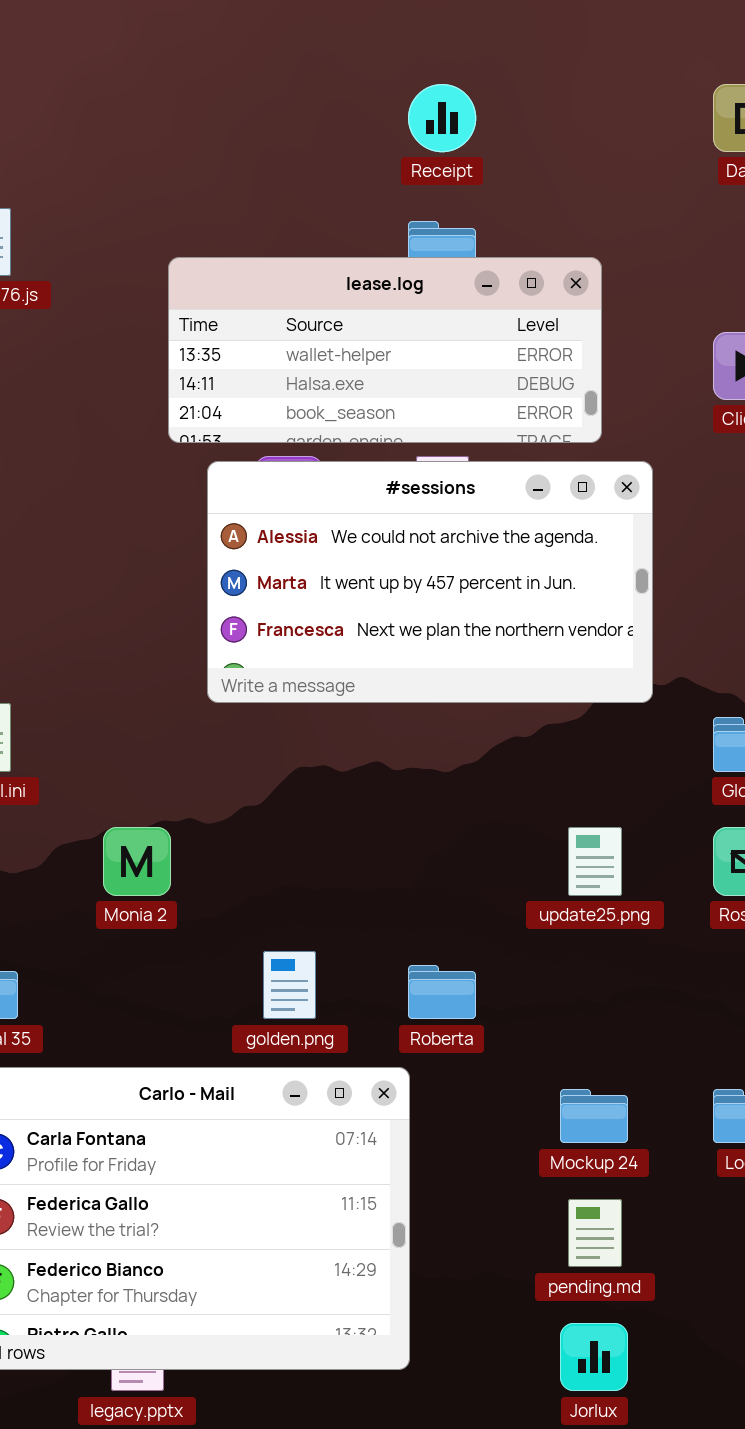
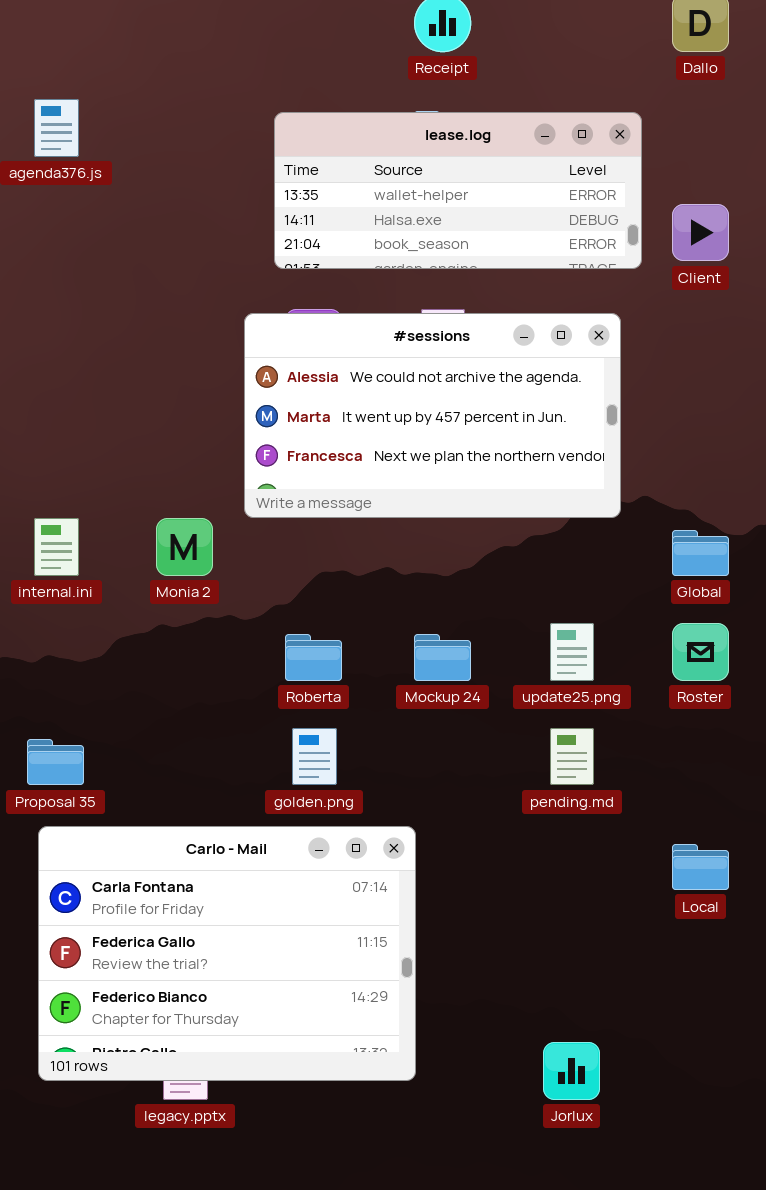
lease.log: [168,257,602,443] -> [274,112,642,269], moved
Monia 2: [103,827,171,896] -> [156,518,213,576], moved
Roberta: [408,965,476,1019] -> [285,634,342,681], moved
Mockup 24: [560,1089,628,1143] -> [414,634,471,681], moved
pending.md: [568,1199,622,1267] -> [550,728,594,785], moved

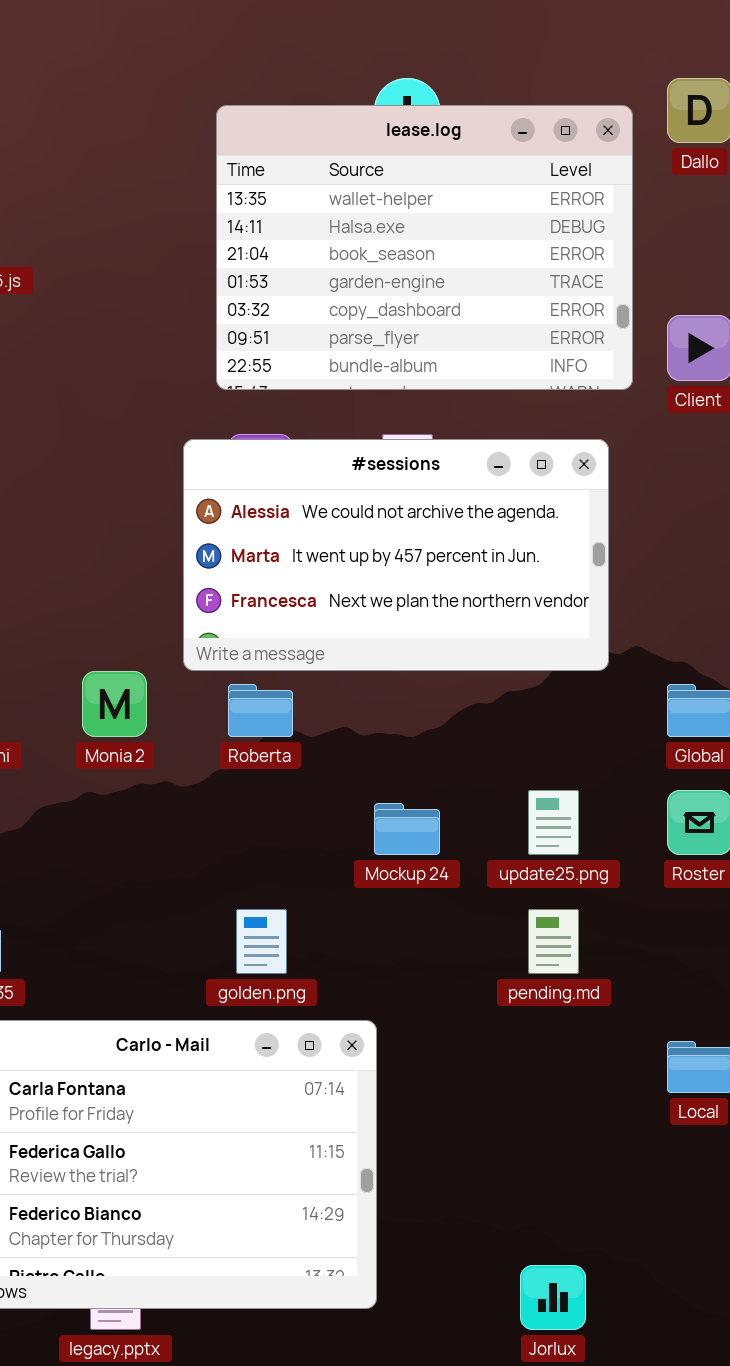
lease.log: [274,112,642,269] -> [216,105,633,390], resized
Roberta: [285,634,342,681] -> [228,684,293,737], moved

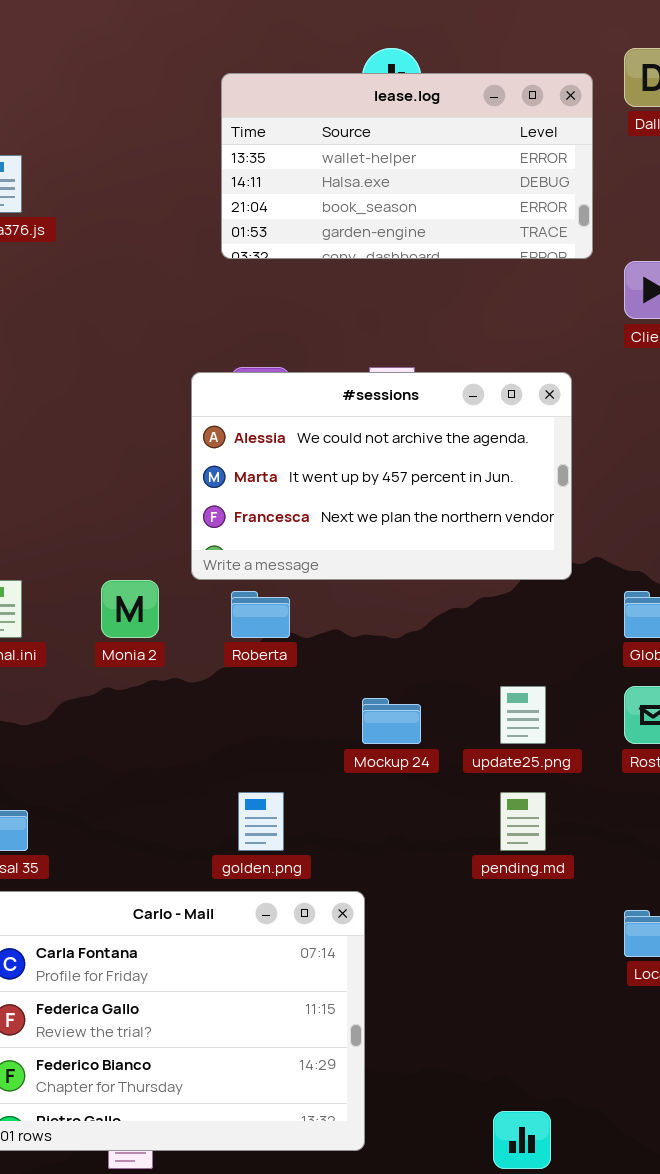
lease.log: [216,105,633,390] -> [221,73,593,259], resized

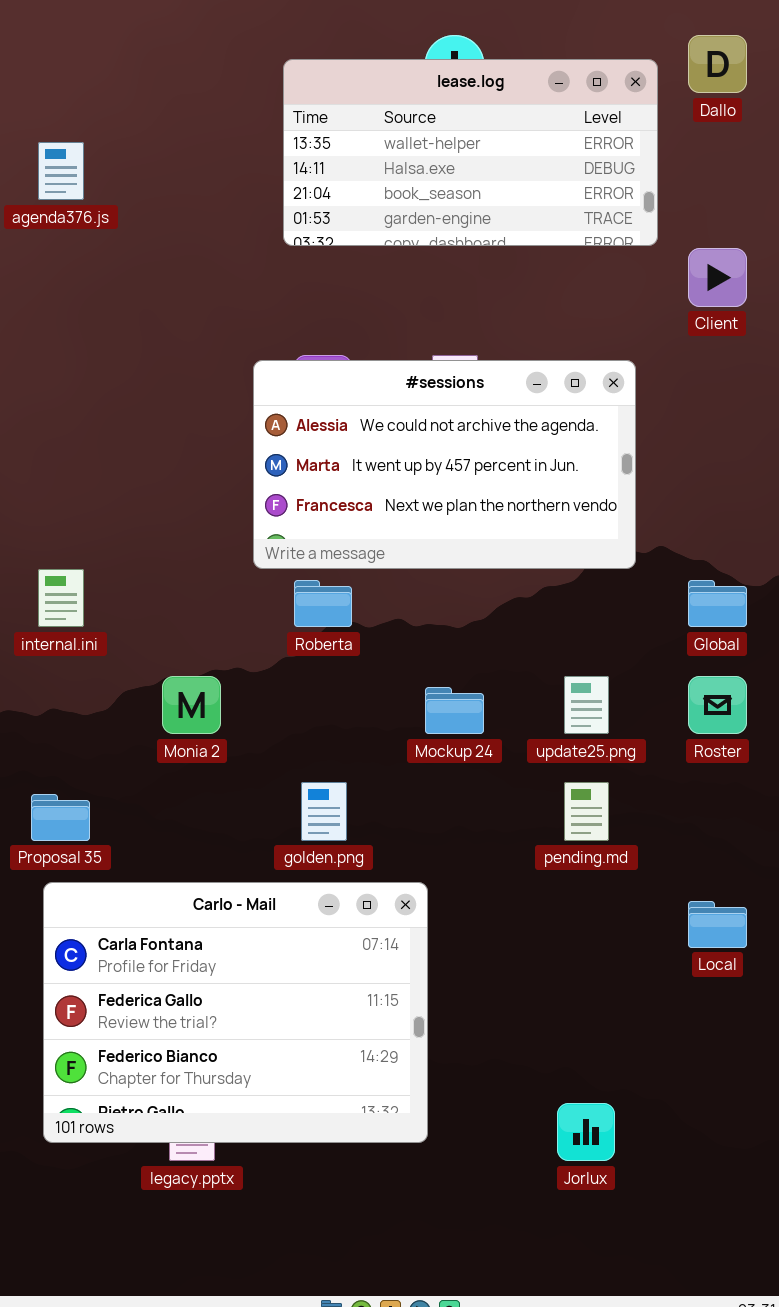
Monia 2: [101,580,159,638] -> [162,676,221,734], moved

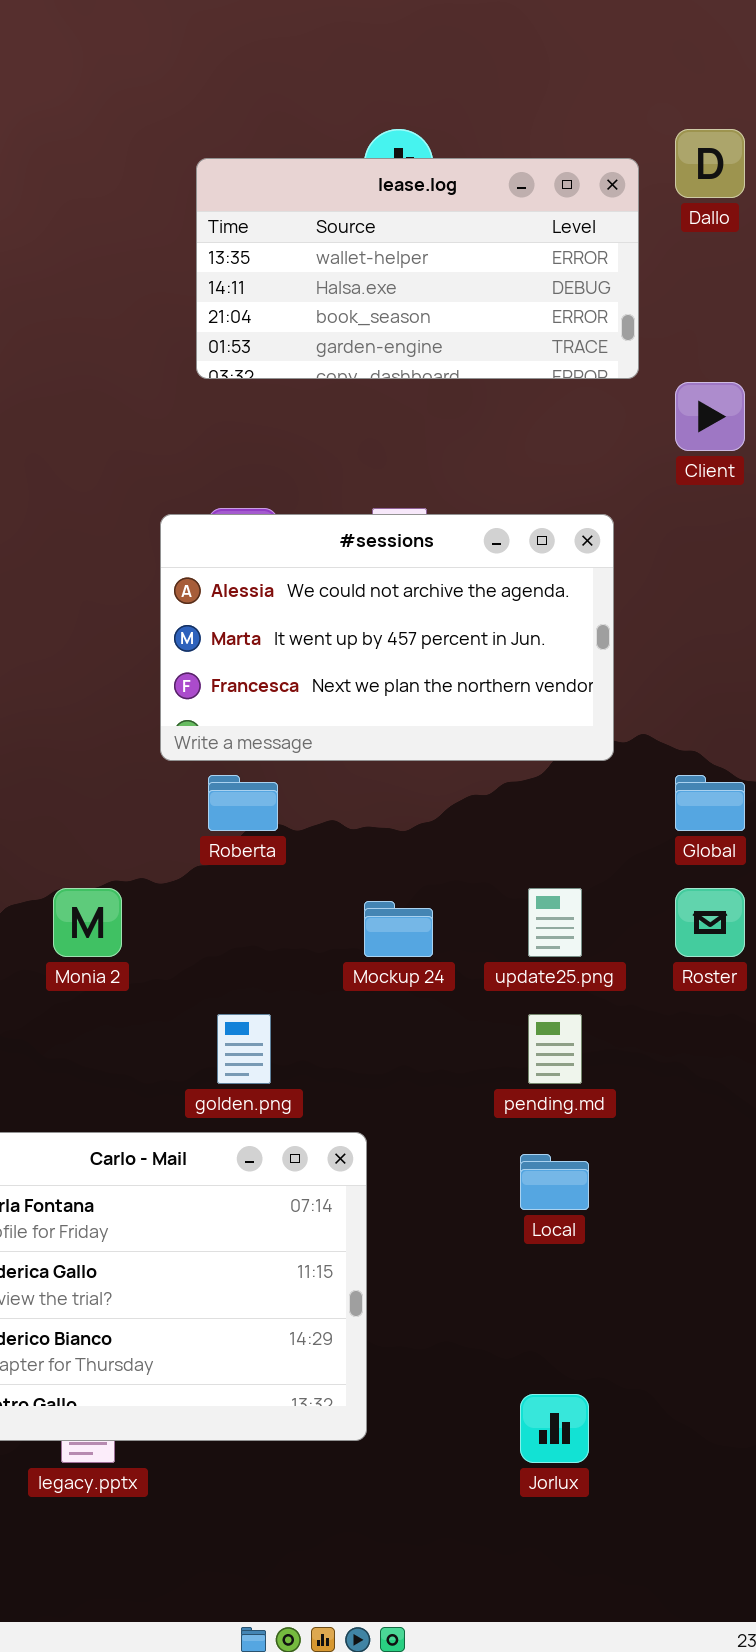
Local: [688,901,747,948] -> [520,1154,589,1210], moved

